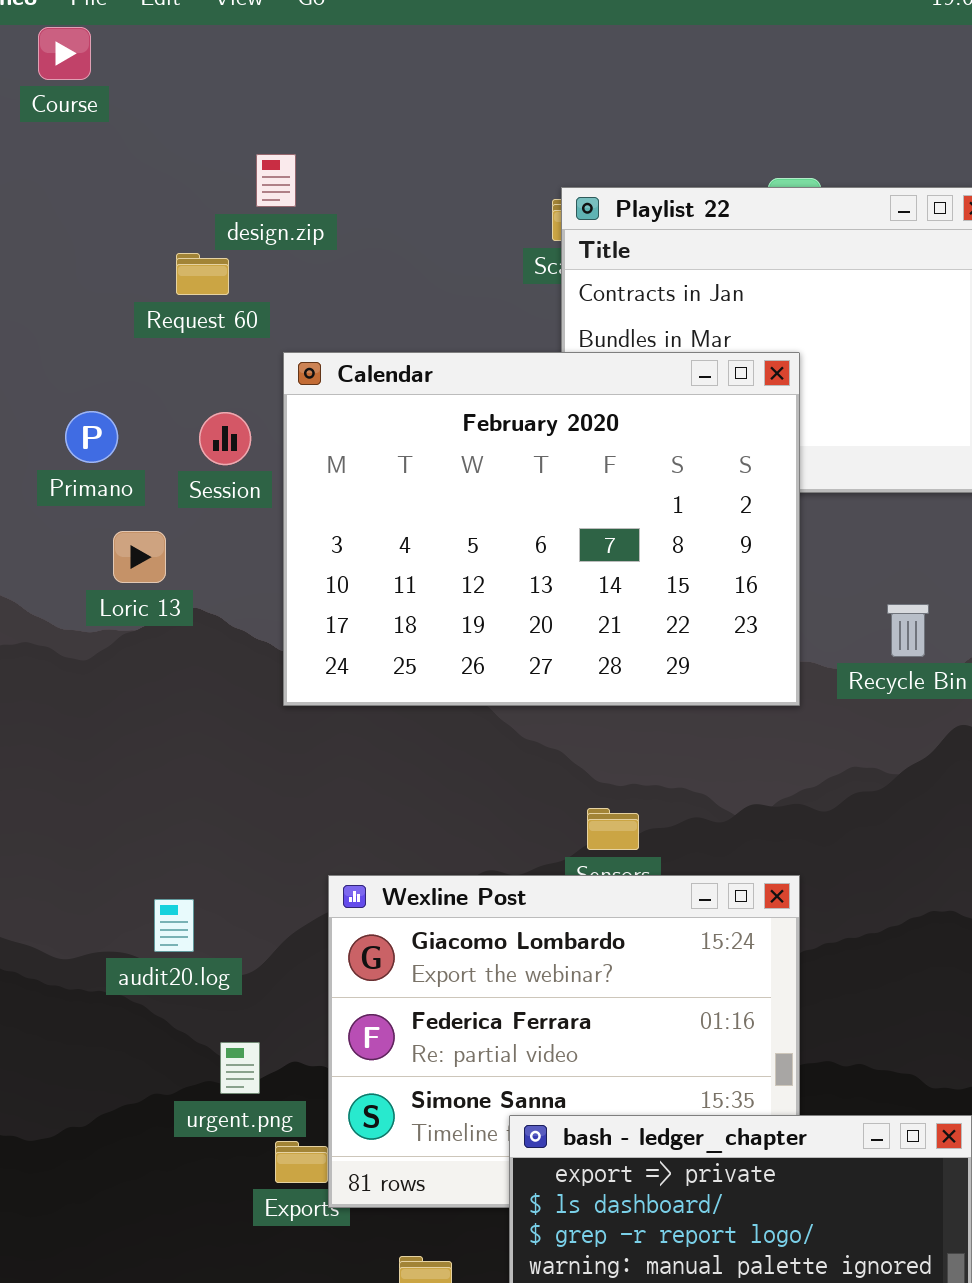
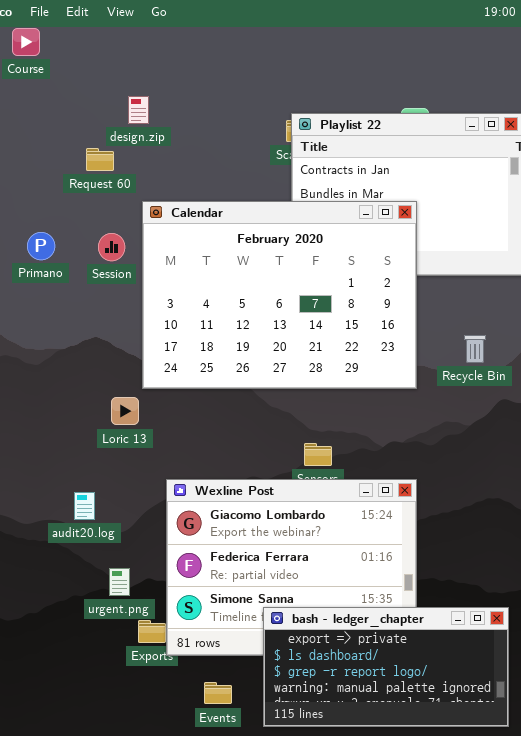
Loric 13: [113,531,166,583] -> [111,397,139,425], moved

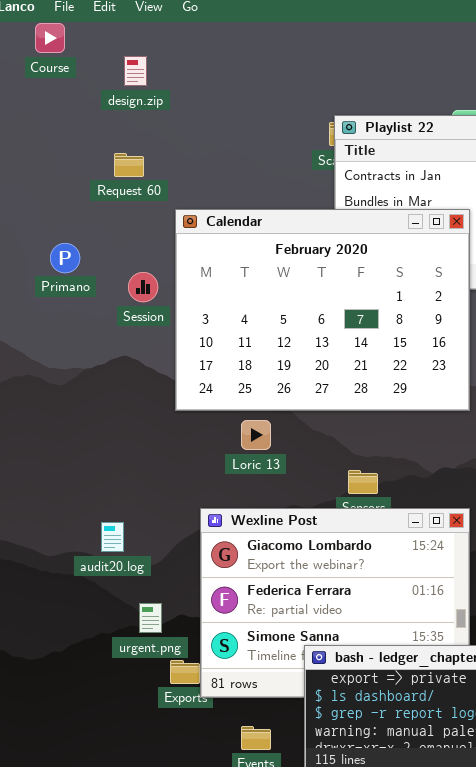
design.zip: [128,96,149,124] -> [124,56,147,86], moved
Session: [98,233,125,261] -> [128,272,158,302], moved
Loric 13: [111,397,139,425] -> [241,420,271,450], moved

